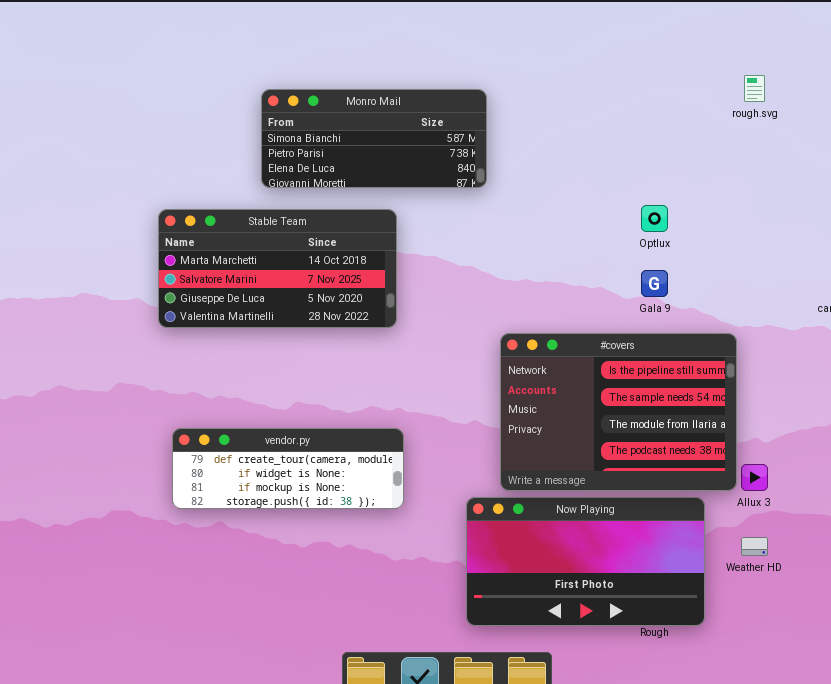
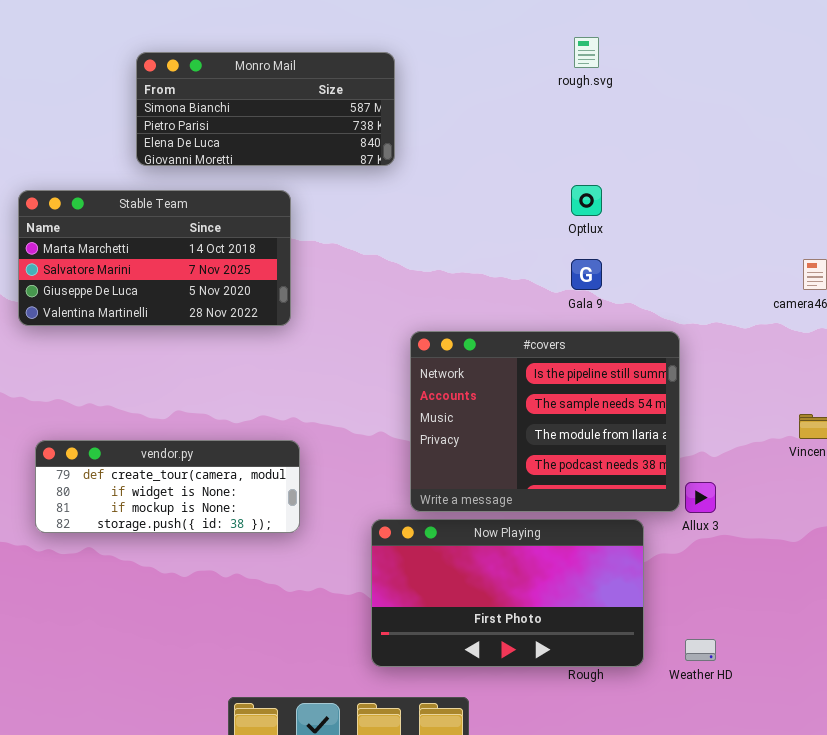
rough.svg: [744,75,765,102] -> [574,37,599,68], moved
Weather HD: [741,537,768,556] -> [685,639,716,661], moved

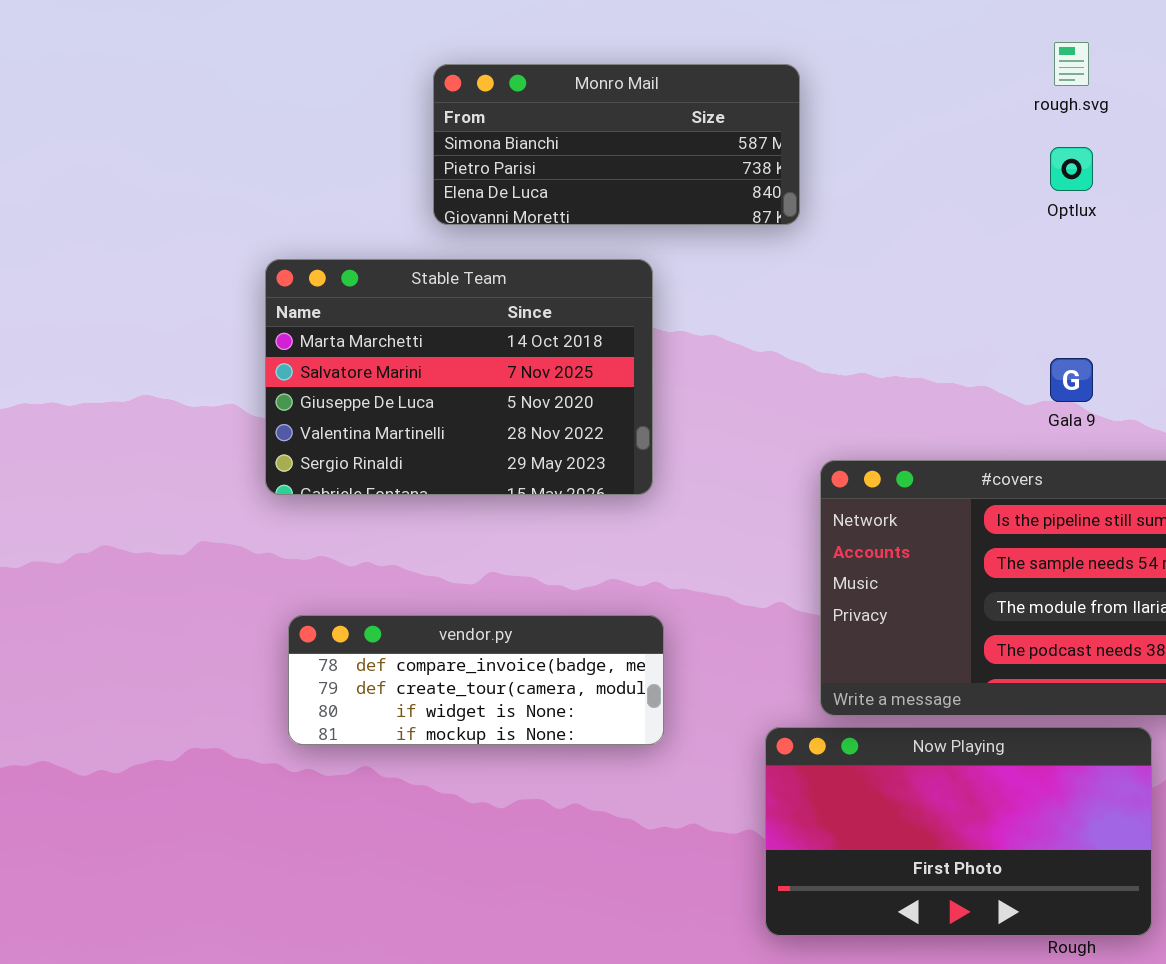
Optlux: [571,185,602,216] -> [1050,147,1093,191], moved
Stable Team: [18,190,291,326] -> [265,259,653,495], resized
vendor.py: [35,440,300,533] -> [288,615,664,745], scrolled up 1 row

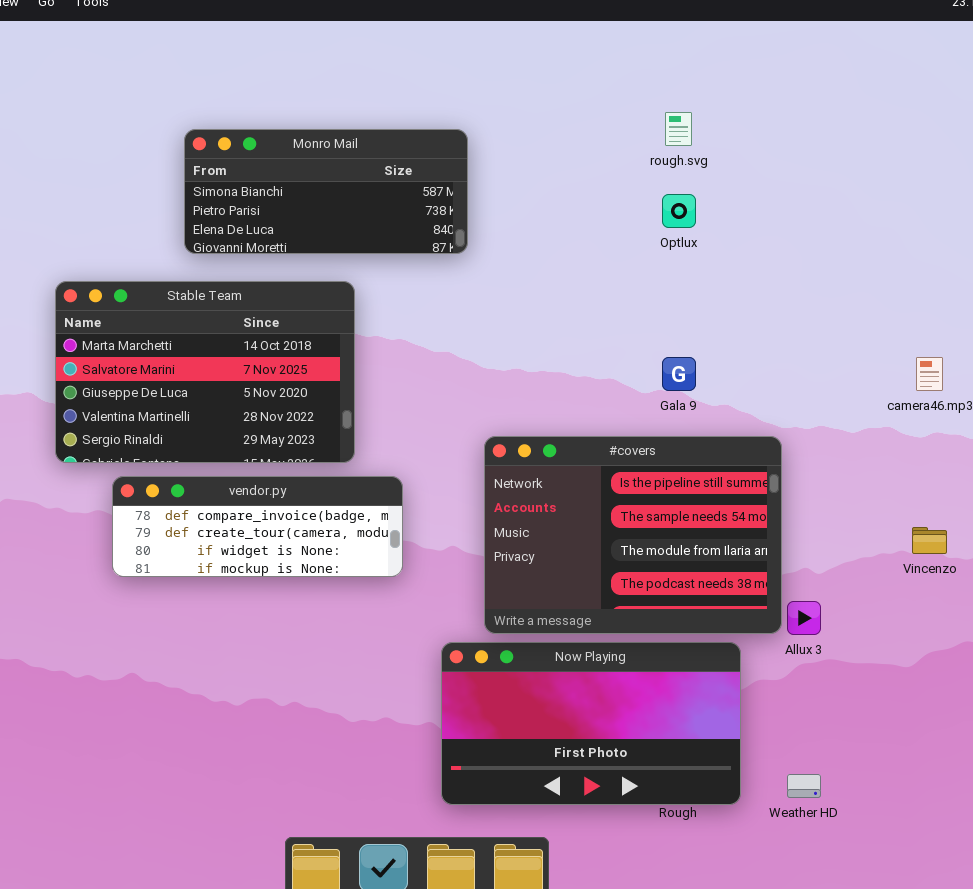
vendor.py: [288,615,664,745] -> [112,476,403,577], moved

